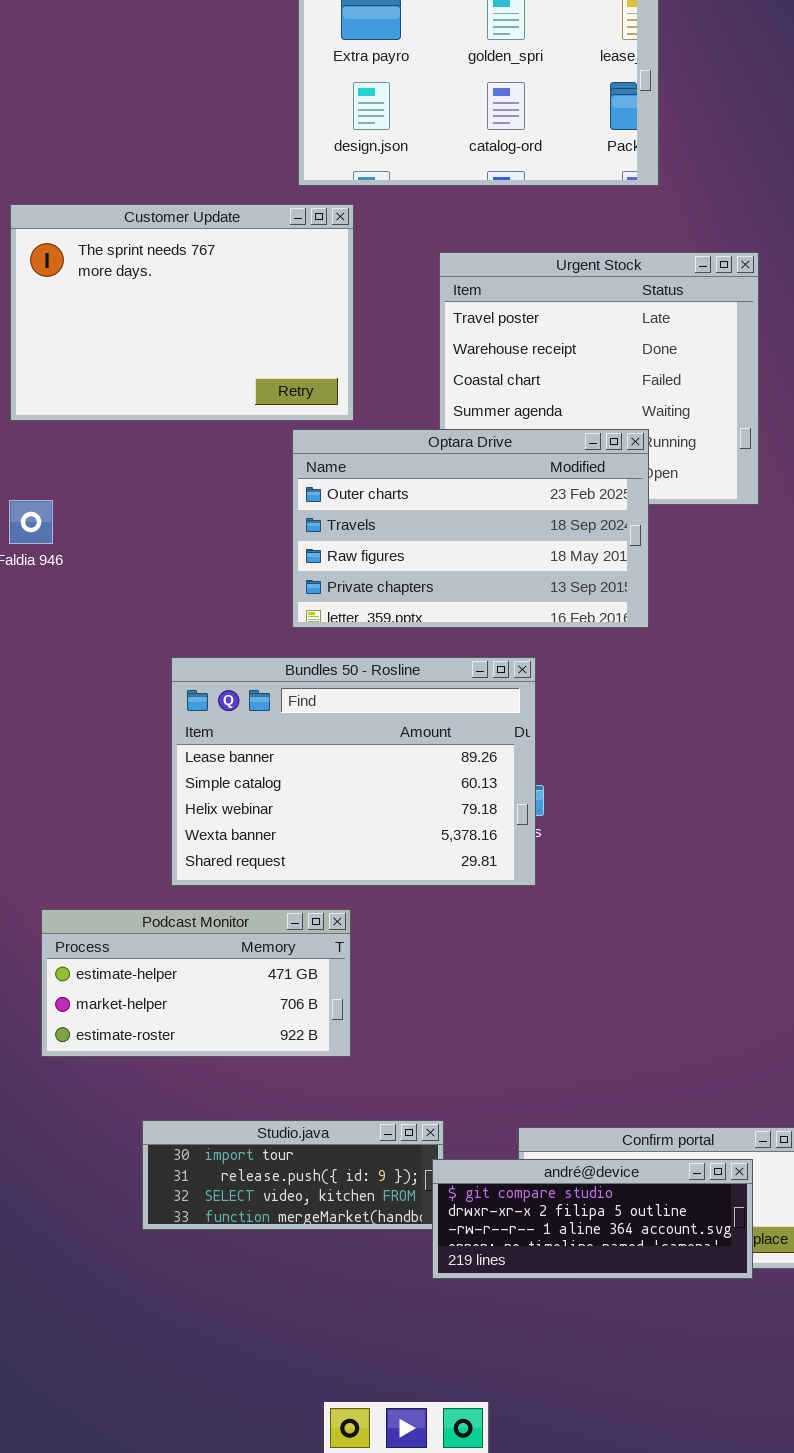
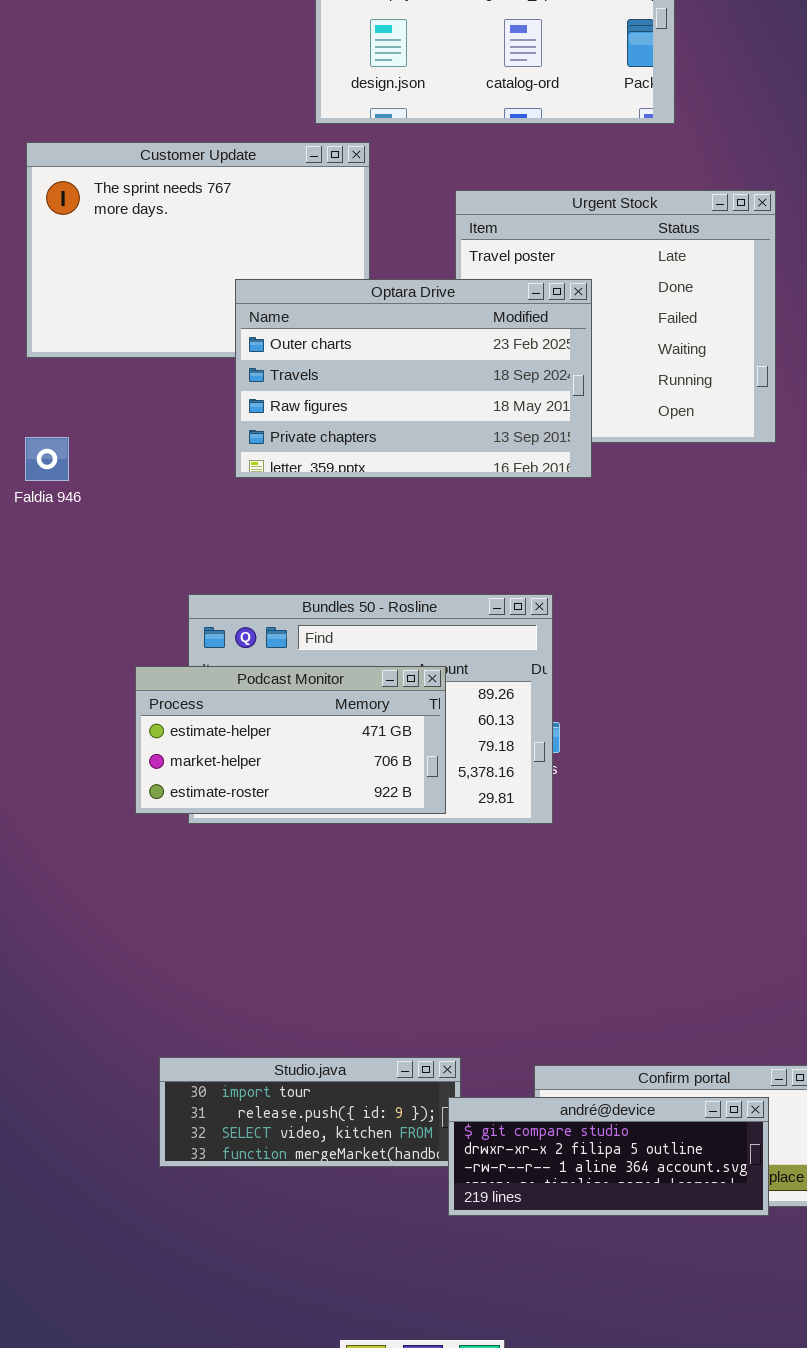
Optara Drive: [292,429,649,628] -> [235,279,592,478], moved
Podcast Monitor: [41,909,351,1057] -> [135,666,446,814], moved

